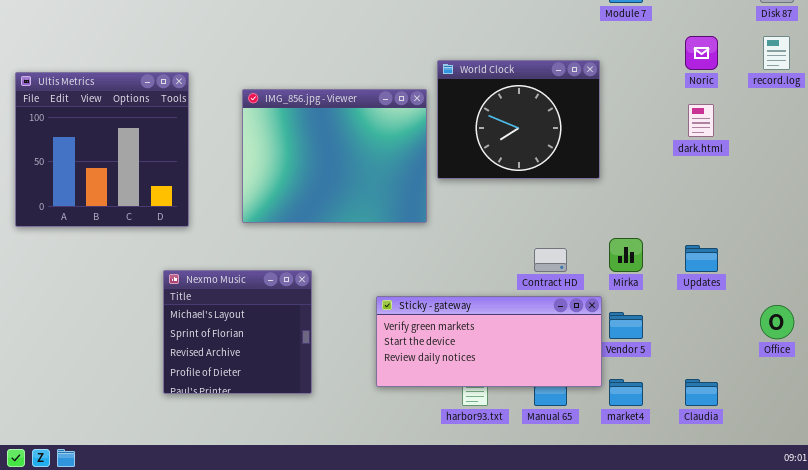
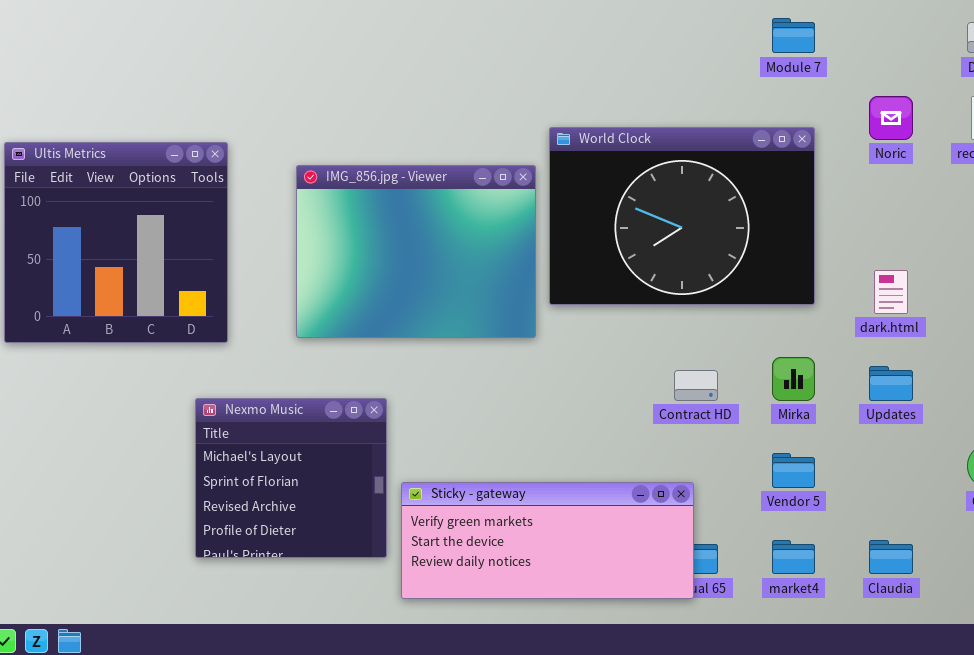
World Clock: [437,60,600,179] -> [549,127,815,305], resized
dark.html: [688,104,714,137] -> [874,270,908,314], moved
Sticky - gateway: [376,296,602,387] -> [401,482,694,599], moved

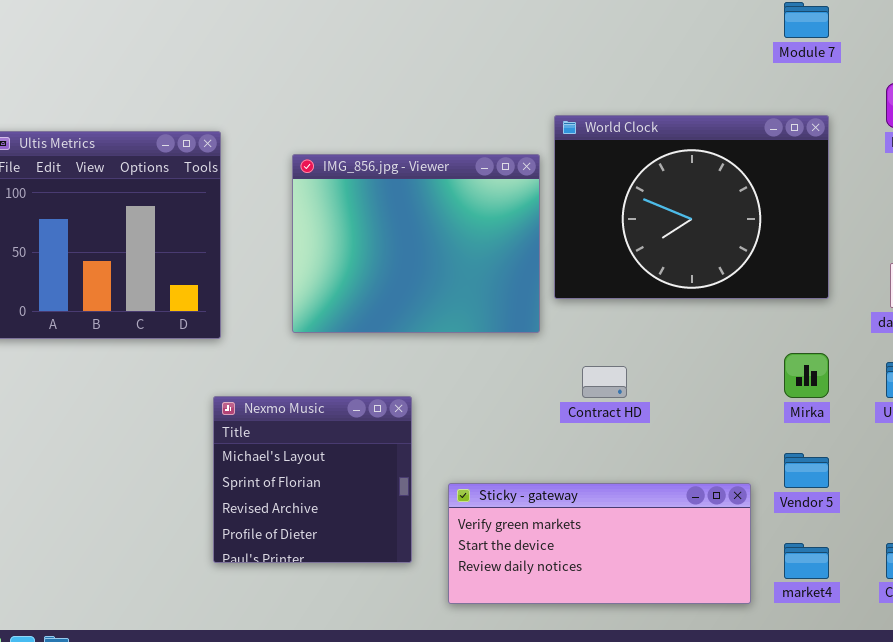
Contract HD: [674,370,718,401] -> [582,366,627,398], moved
Nexmo Music: [195,398,387,558] -> [213,396,412,563], moved
Sticky - gateway: [401,482,694,599] -> [448,483,751,604], moved

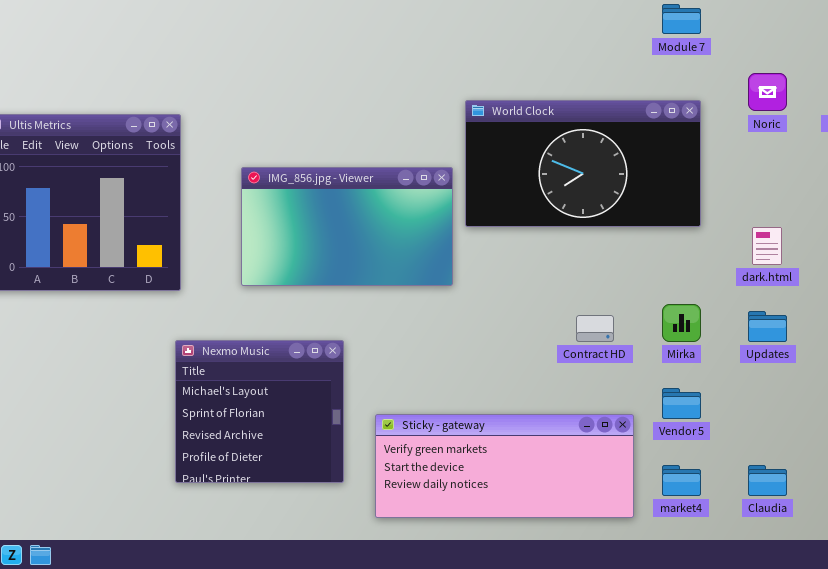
World Clock: [554,115,829,299] -> [465,100,701,227], resized
IMG_856.jpg - Viewer: [292,154,540,333] -> [241,167,453,286], resized
Contract HD: [582,366,627,398] -> [576,315,614,342], moved

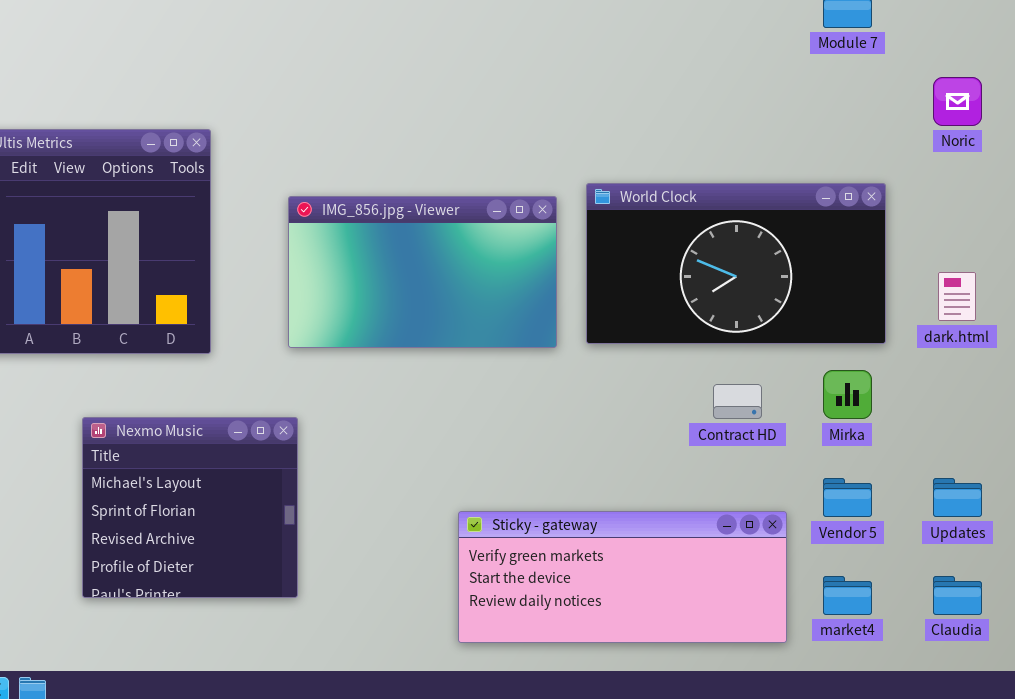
World Clock: [465,100,701,227] -> [586,183,886,344], moved
Updates: [748,311,787,342] -> [933,478,982,517], moved
Nexmo Music: [175,340,344,483] -> [82,417,298,598], moved

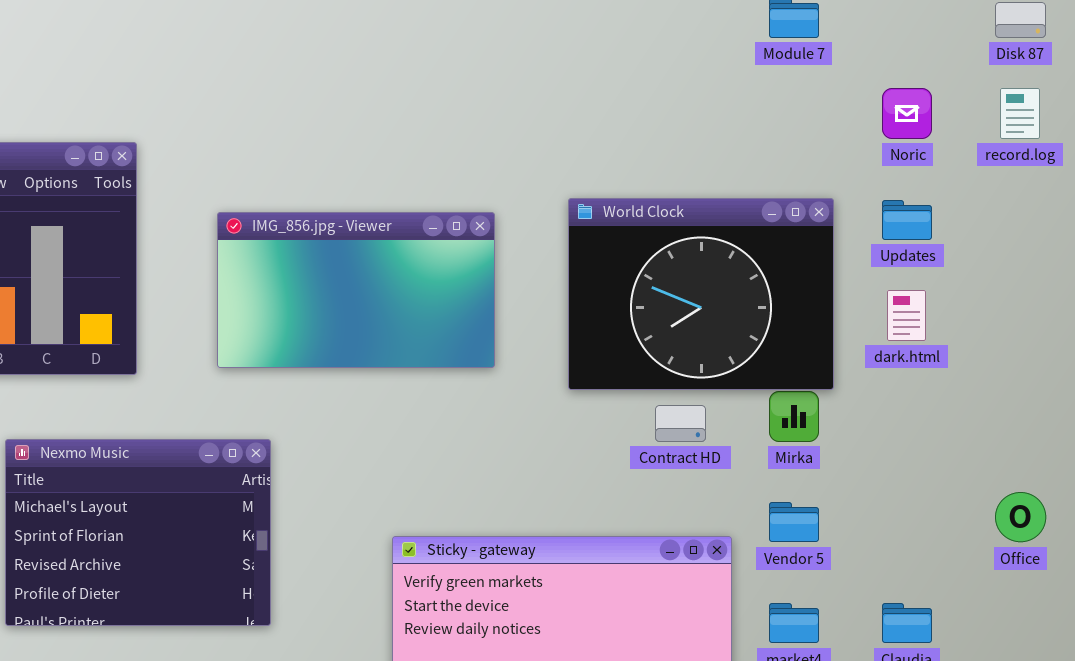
World Clock: [586,183,886,344] -> [568,198,834,390], resized
Nexmo Music: [82,417,298,598] -> [5,439,271,626], resized
Updates: [933,478,982,517] -> [882,200,932,240], moved

